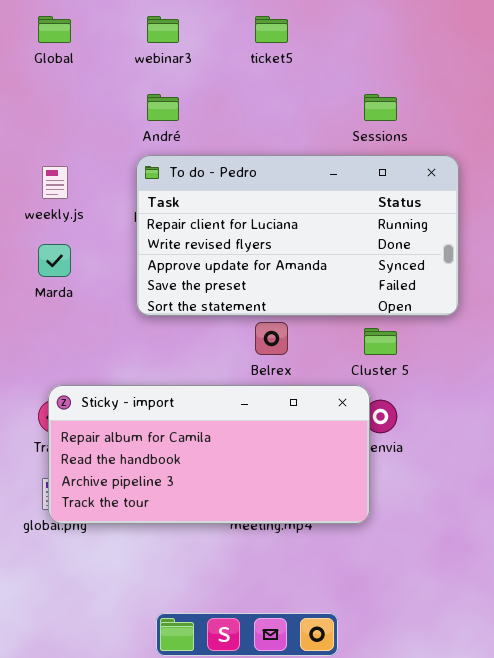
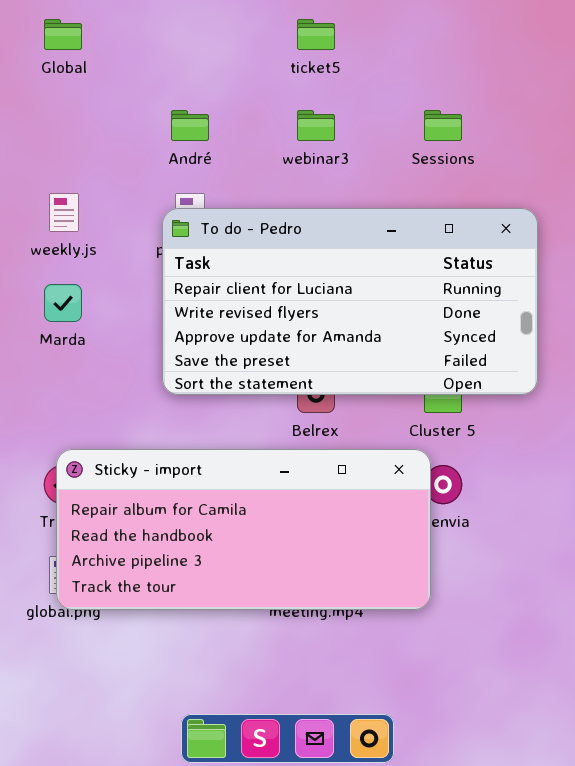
webinar3: [147,16,179,43] -> [297,110,335,141], moved
To do - Pedro: [136,155,459,316] -> [162,208,538,395], moved

